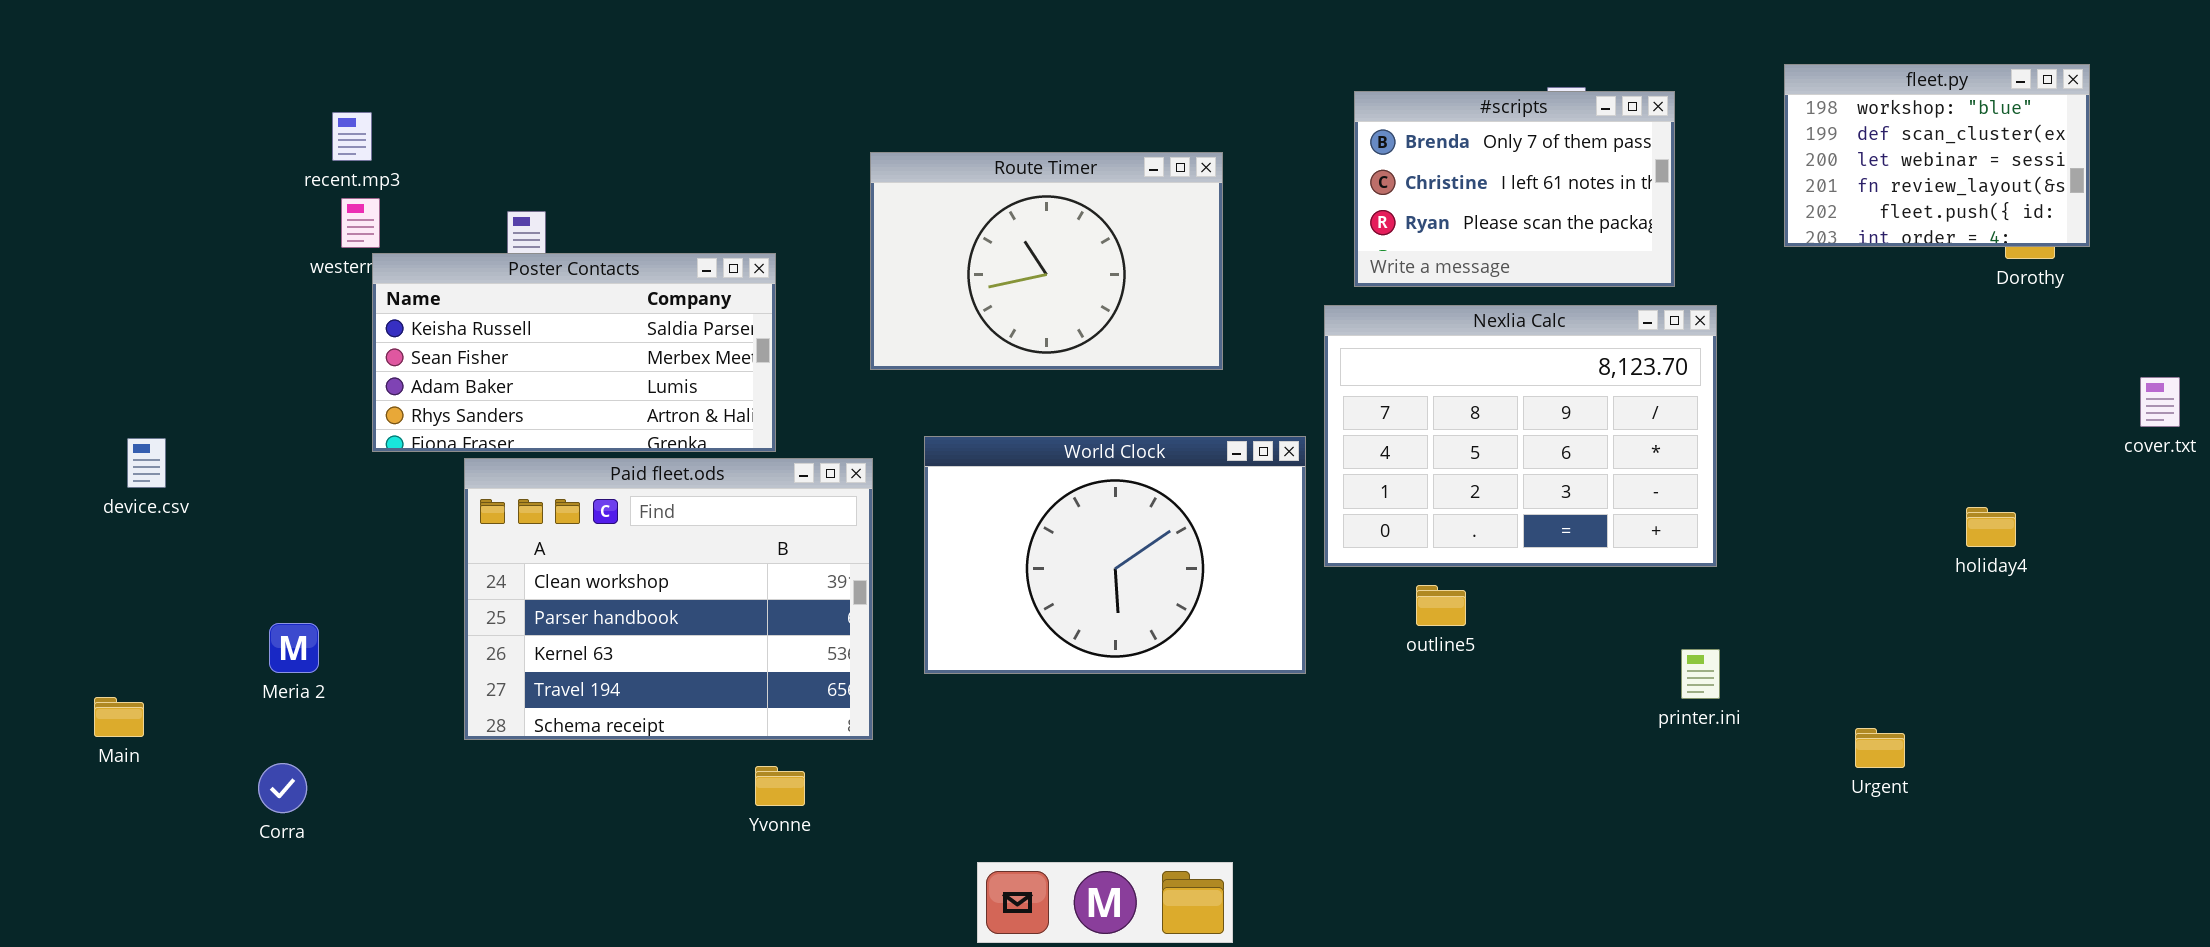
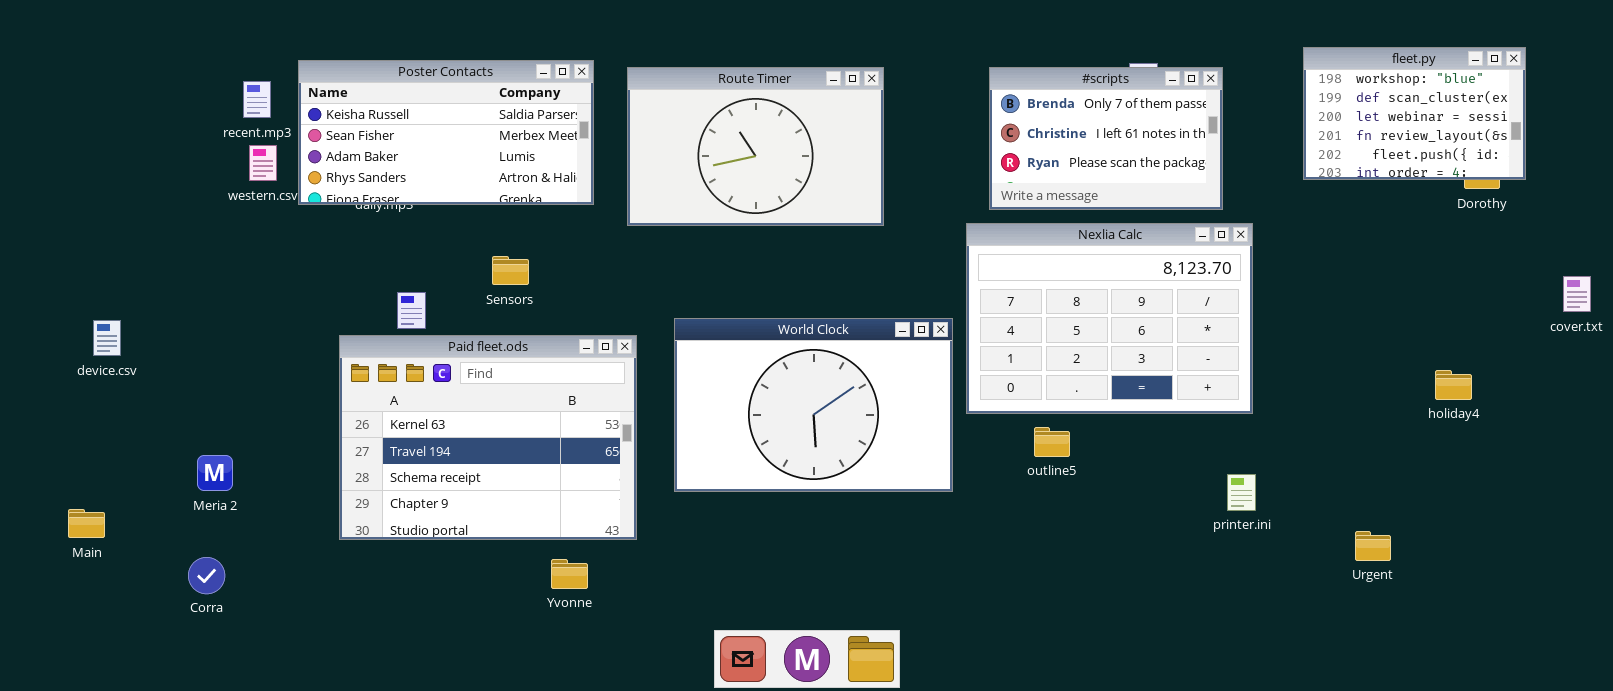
Route Timer: [870,152,1223,370] -> [627,67,884,226], moved
Poster Contacts: [372,253,776,452] -> [298,60,594,205], moved
Paid fleet.ods: [464,458,873,740] -> [339,335,637,540], scrolled down 2 rows

